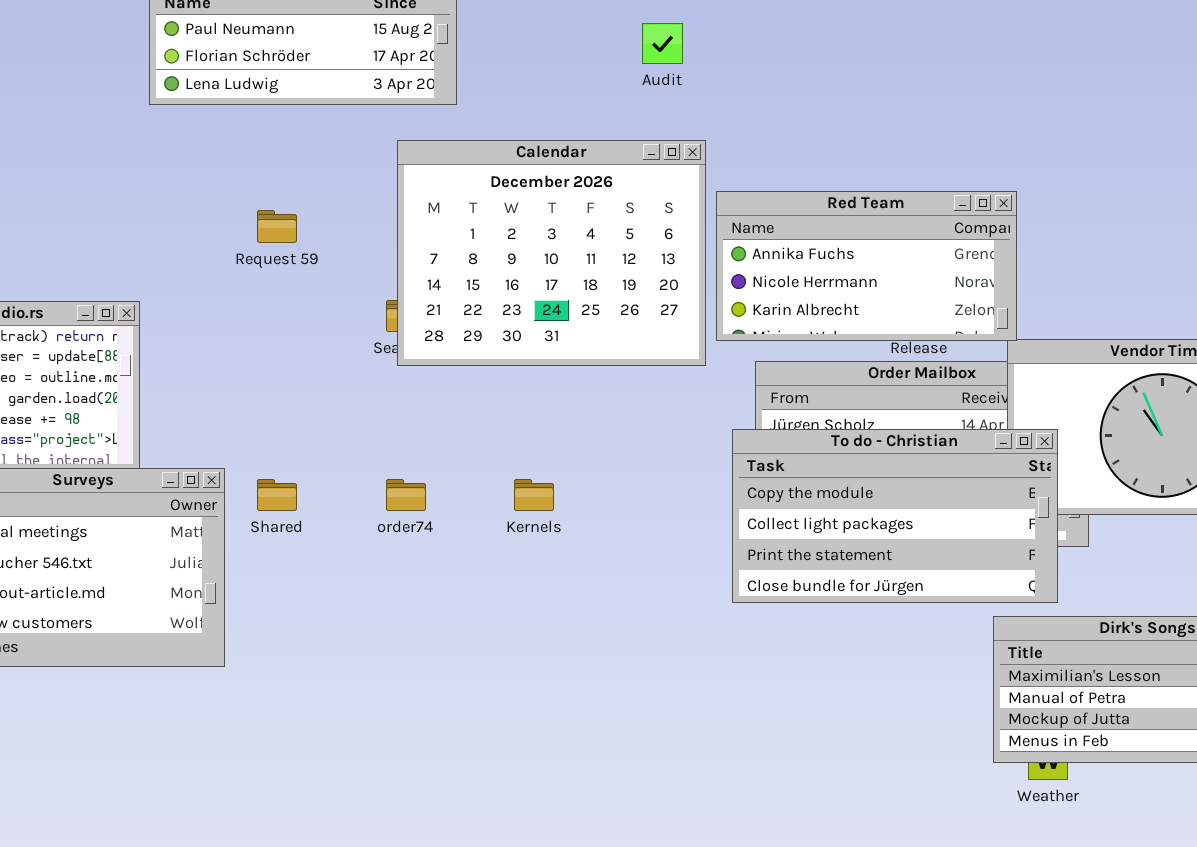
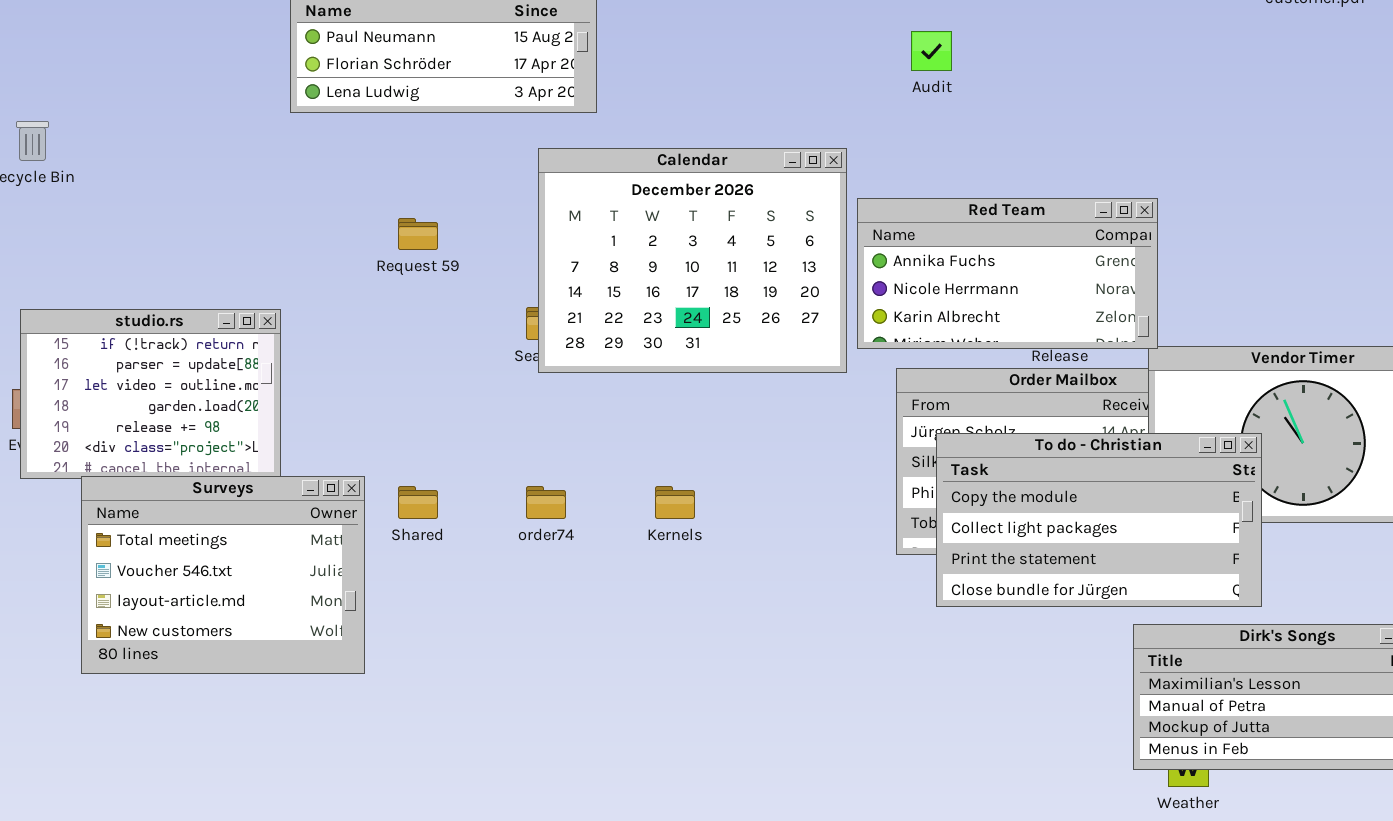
Audit: [642,23,683,64] -> [911,31,952,71], moved
To do - Christian: [732,429,1058,603] -> [936,433,1262,607], moved

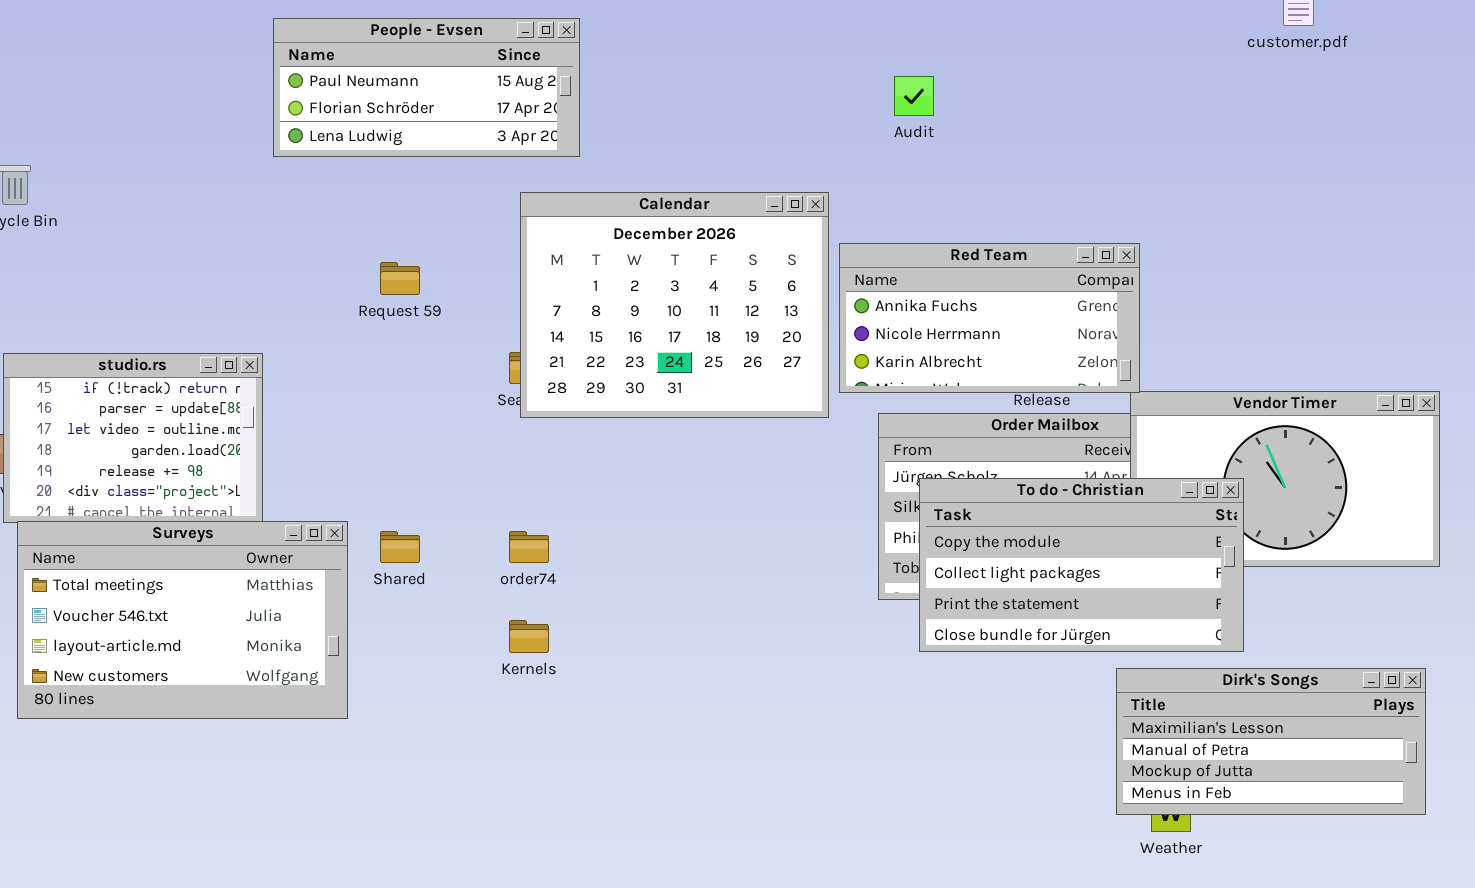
Surveys: [81,476,365,674] -> [17,521,348,719], resized
Kernels: [655,486,695,519] -> [509,620,549,653], moved

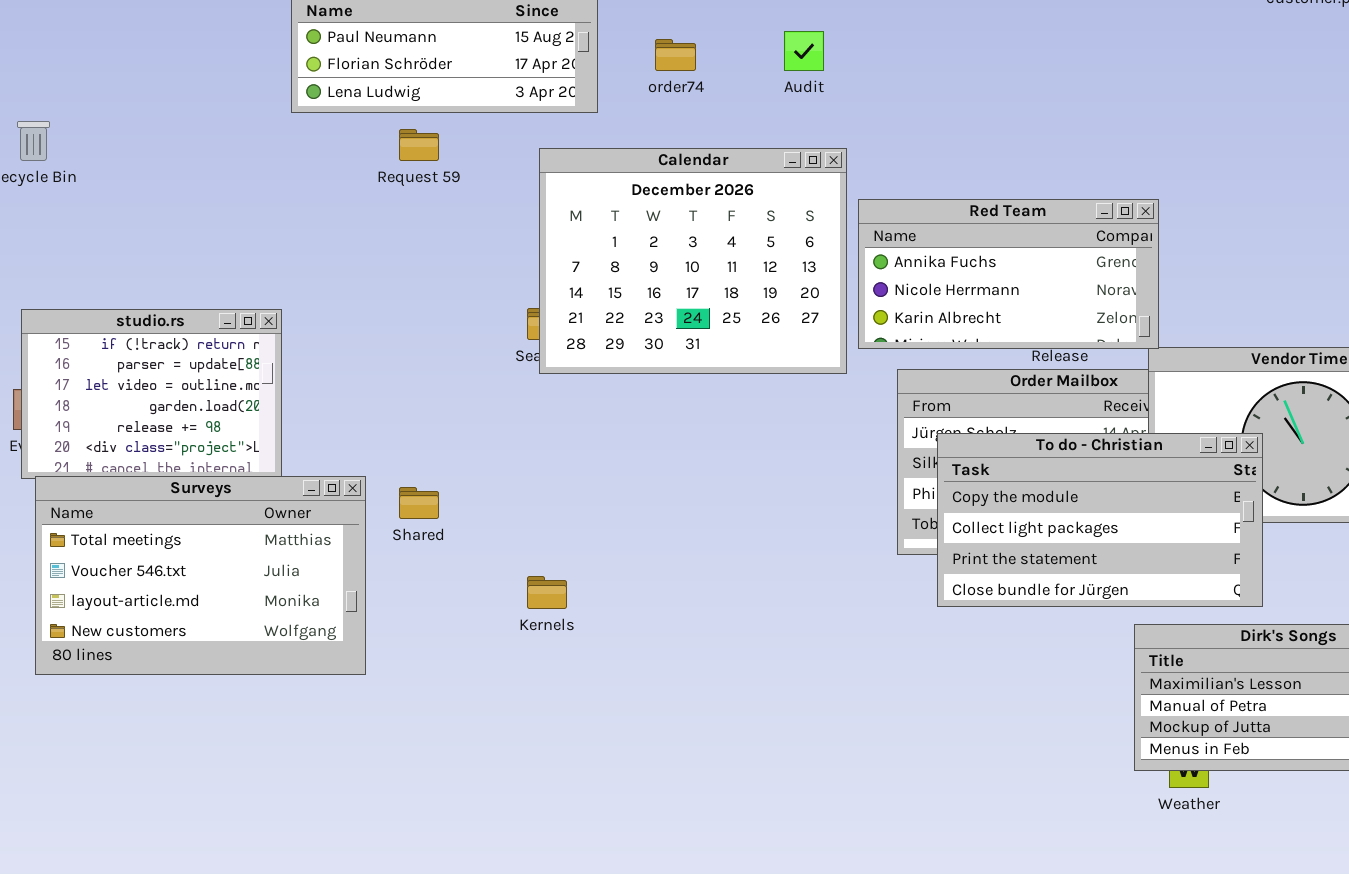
Audit: [894,76,934,116] -> [784,31,824,71], moved
Request 59: [380,262,420,295] -> [399,129,439,161], moved
order74: [509,531,549,563] -> [655,39,696,71], moved

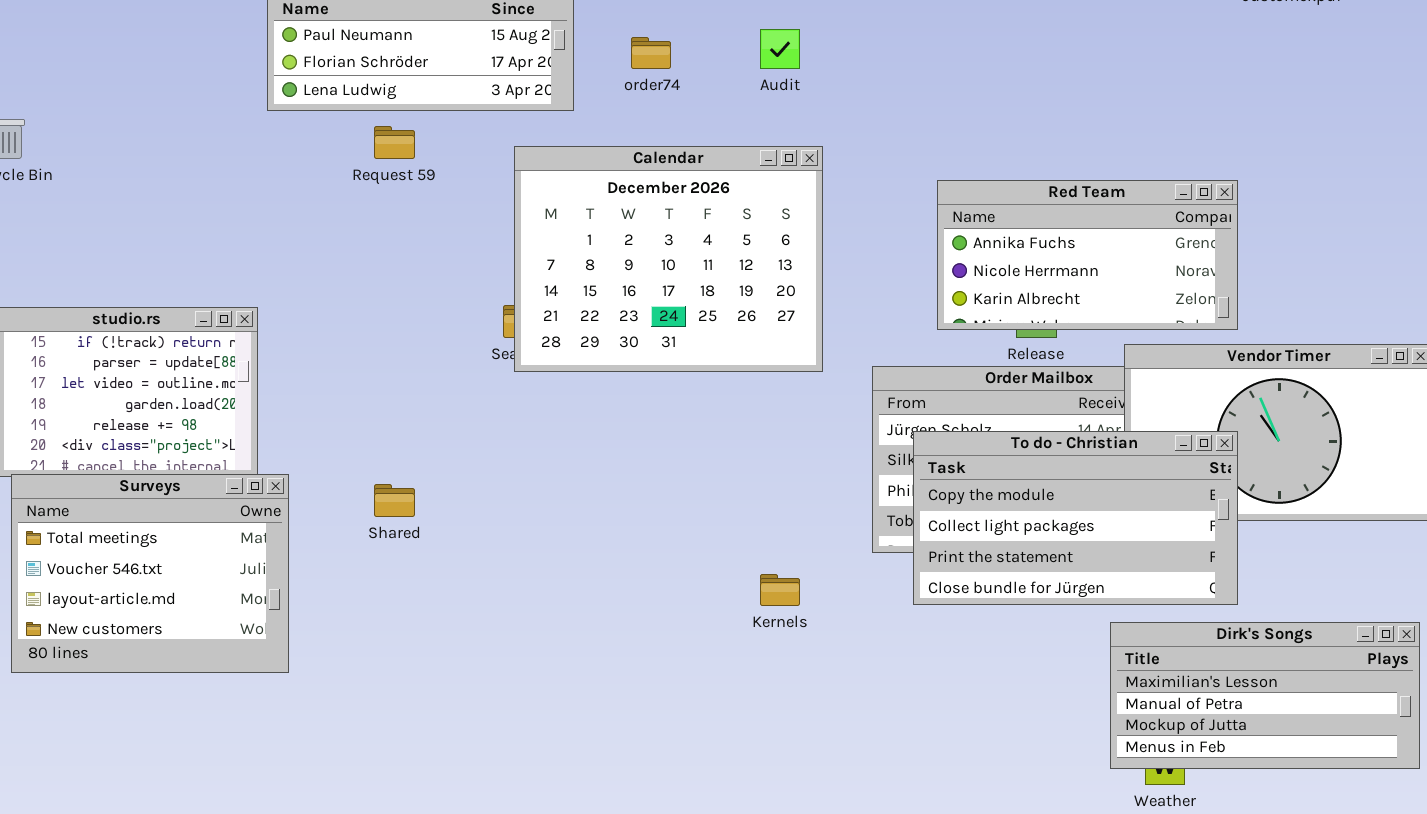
Red Team: [858,199,1159,349] -> [937,180,1238,330], moved
Surveys: [35,476,366,675] -> [11,474,289,673], resized
Kernels: [527,576,567,609] -> [760,574,800,606], moved

